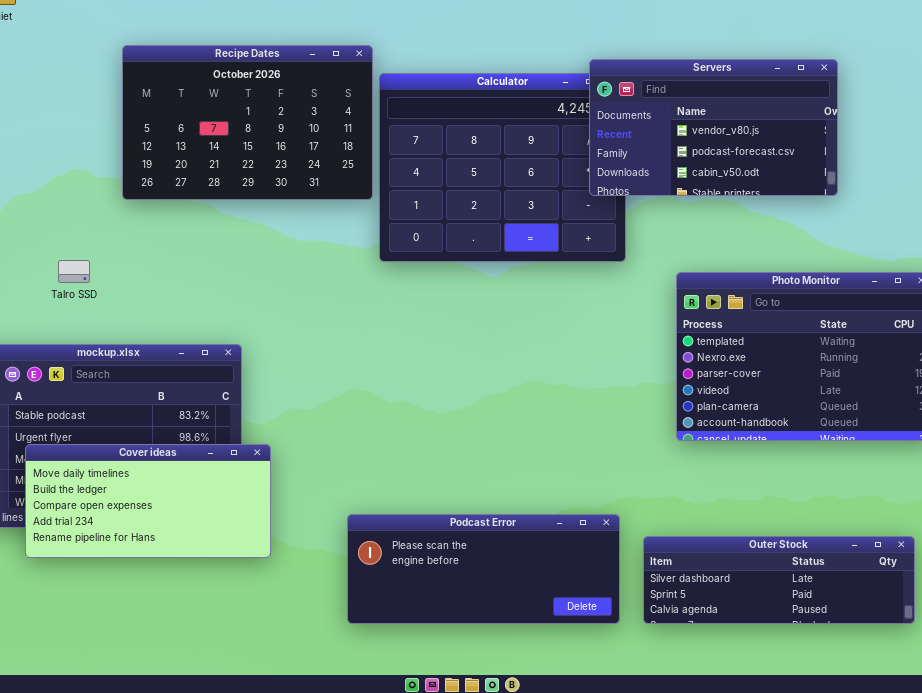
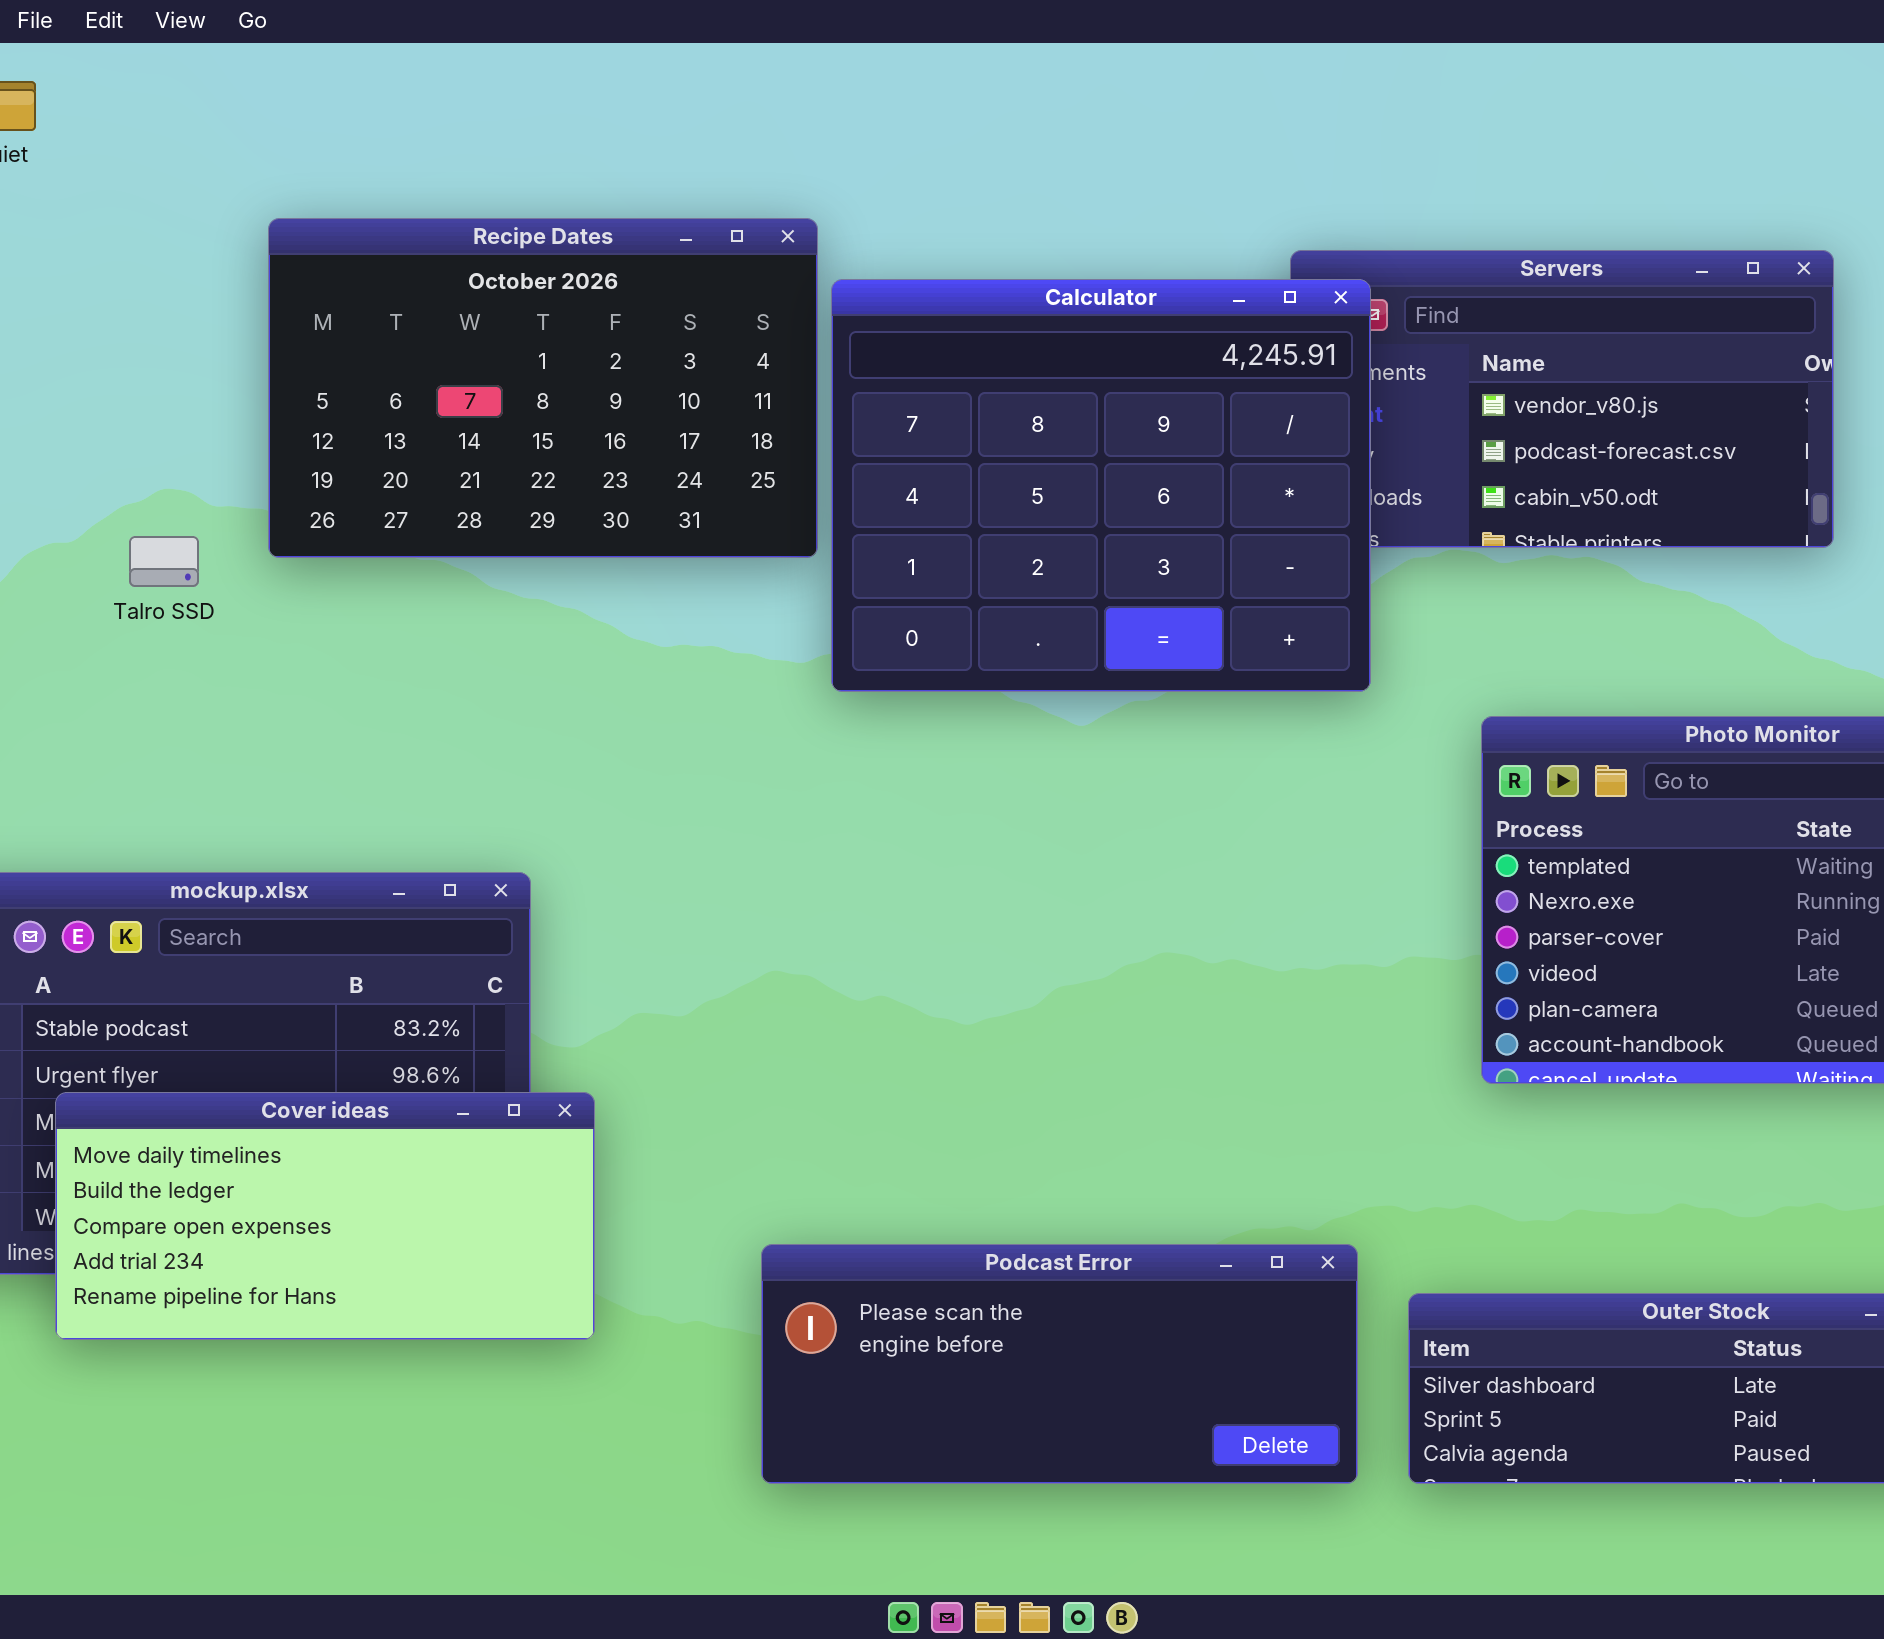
Calculator: [379,73,626,262] -> [831,279,1371,692], raised
Talro SSD: [58,260,90,283] -> [129,536,199,587], moved

